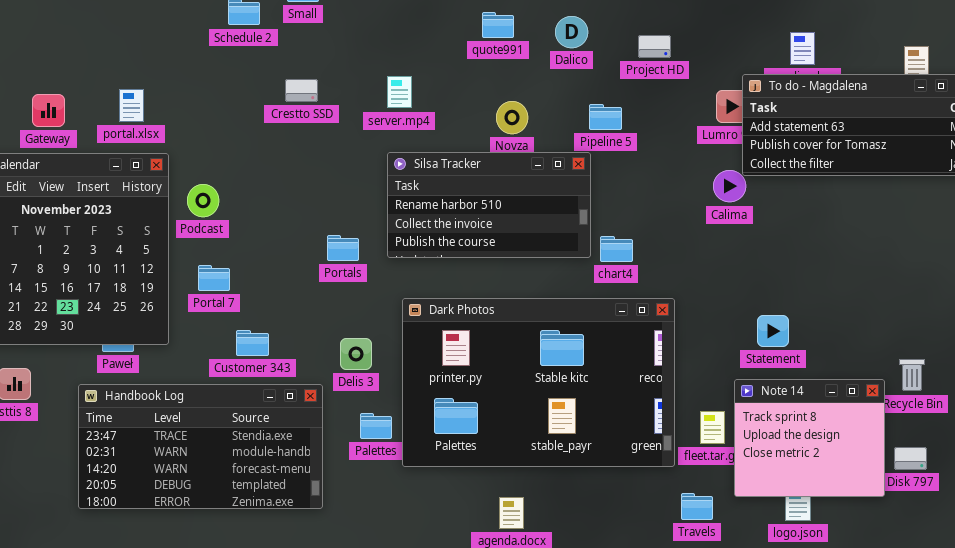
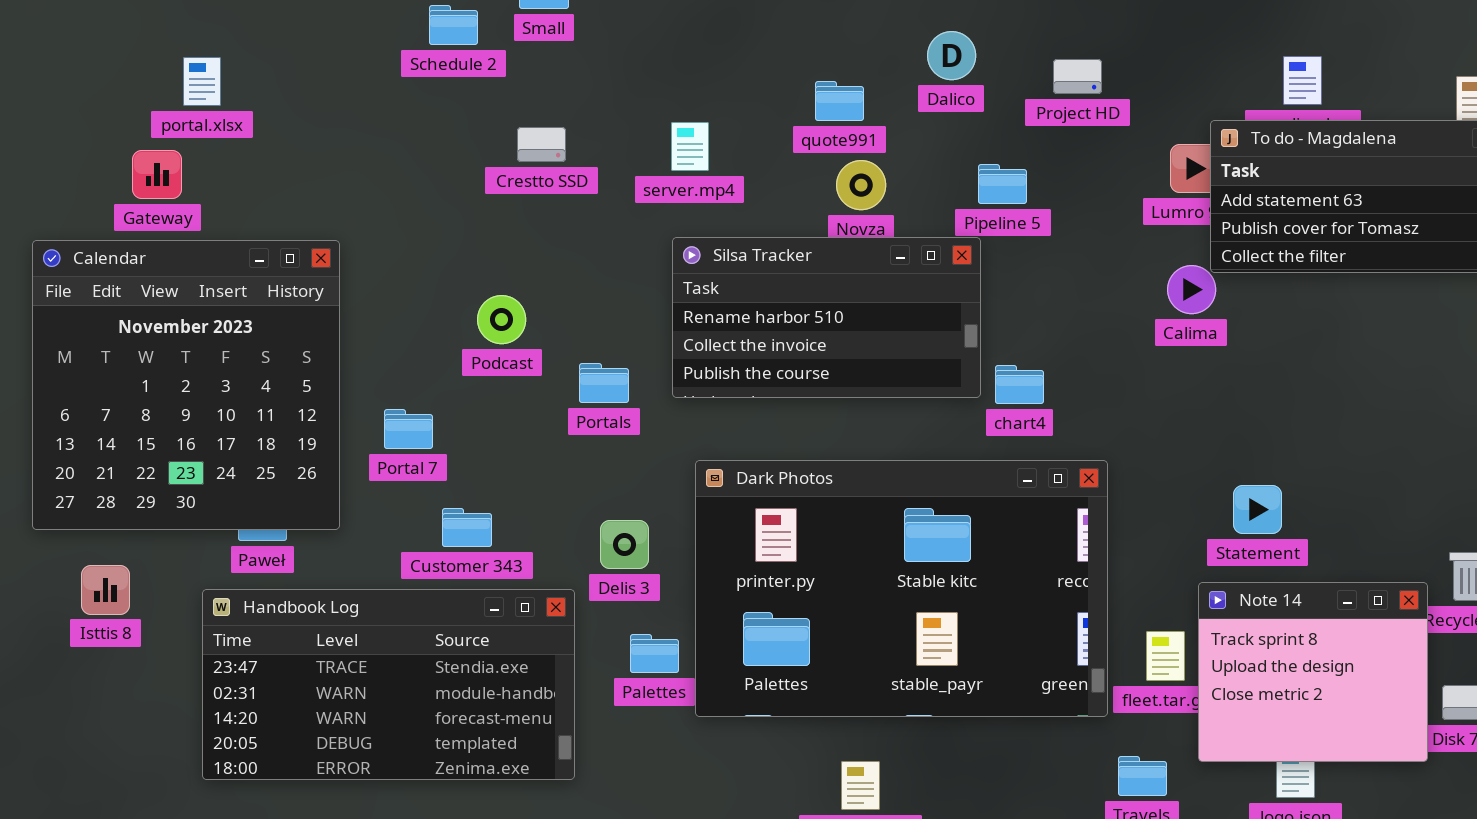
quote991: [482,12,514,38] -> [815,81,864,121], moved
portal.xlsx: [119,89,144,122] -> [183,57,221,106], moved
Podcast: [187,184,219,217] -> [477,295,526,344], moved

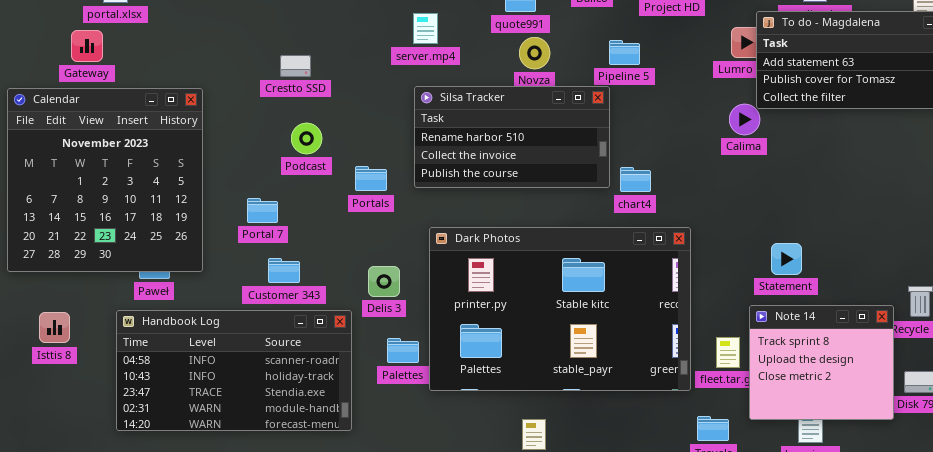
Crestto SSD: [517,127,566,162] -> [280,55,311,77], moved
Portal 7: [384,409,433,449] -> [247,198,278,223], moved
Isttis 8: [81,565,130,615] -> [39,312,70,343], moved
Handbook Log: [202,589,575,780] -> [116,310,352,431], scrolled up 2 rows

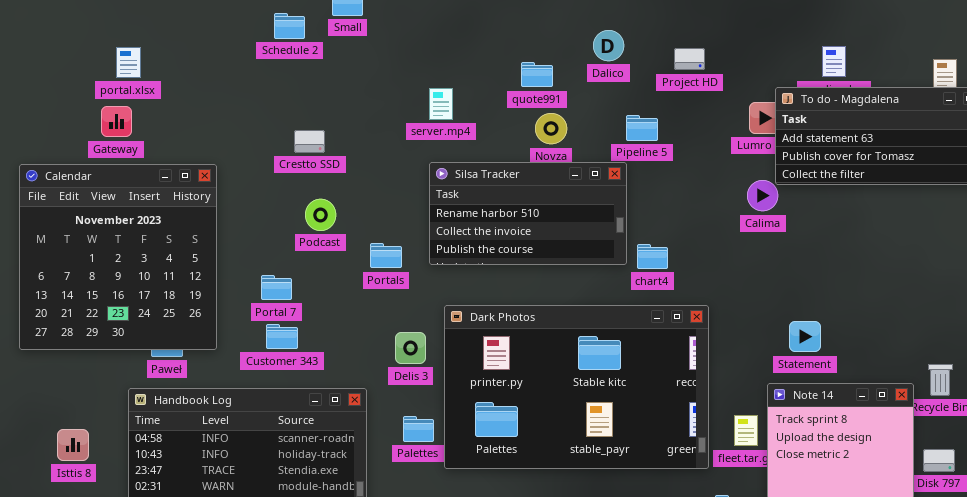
Gateway: [71,30,103,62] -> [101,106,132,137], moved
Customer 343: [268,258,300,283] -> [266,324,298,349], moved
Delis 3: [368,266,400,297] -> [395,332,426,364], moved
Isttis 8: [39,312,70,343] -> [57,429,89,461], moved

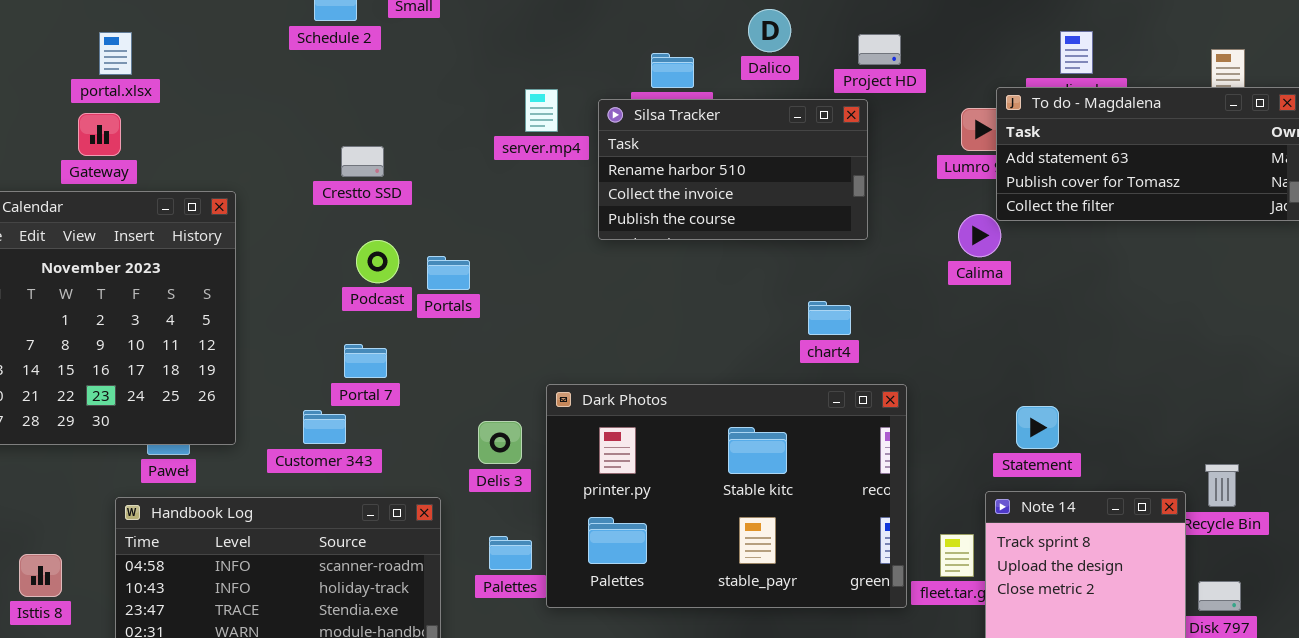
Silsa Tracker: [429,162,627,265] -> [598,99,868,240], moved
Portals: [370,243,402,268] -> [427,256,470,290], moved
Portal 7: [261,275,292,300] -> [344,344,387,378], moved

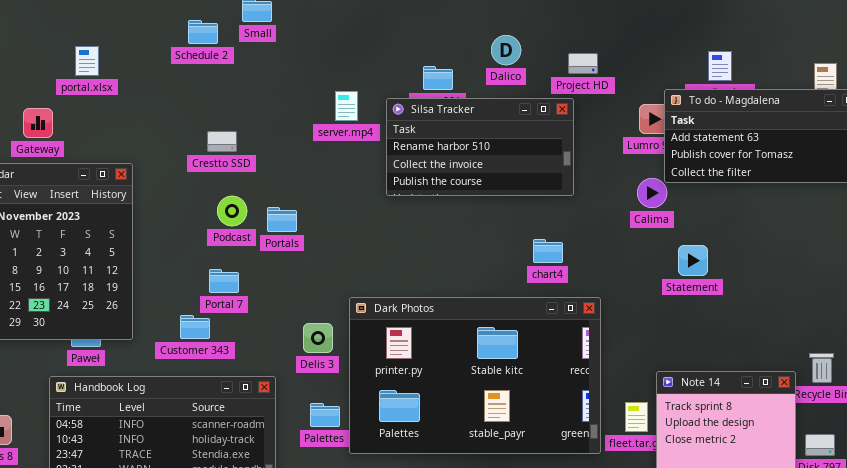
portal.xlsx: [99,32,132,75] -> [75,46,99,76], moved
Statement: [1016,406,1059,449] -> [678,245,708,276], moved

